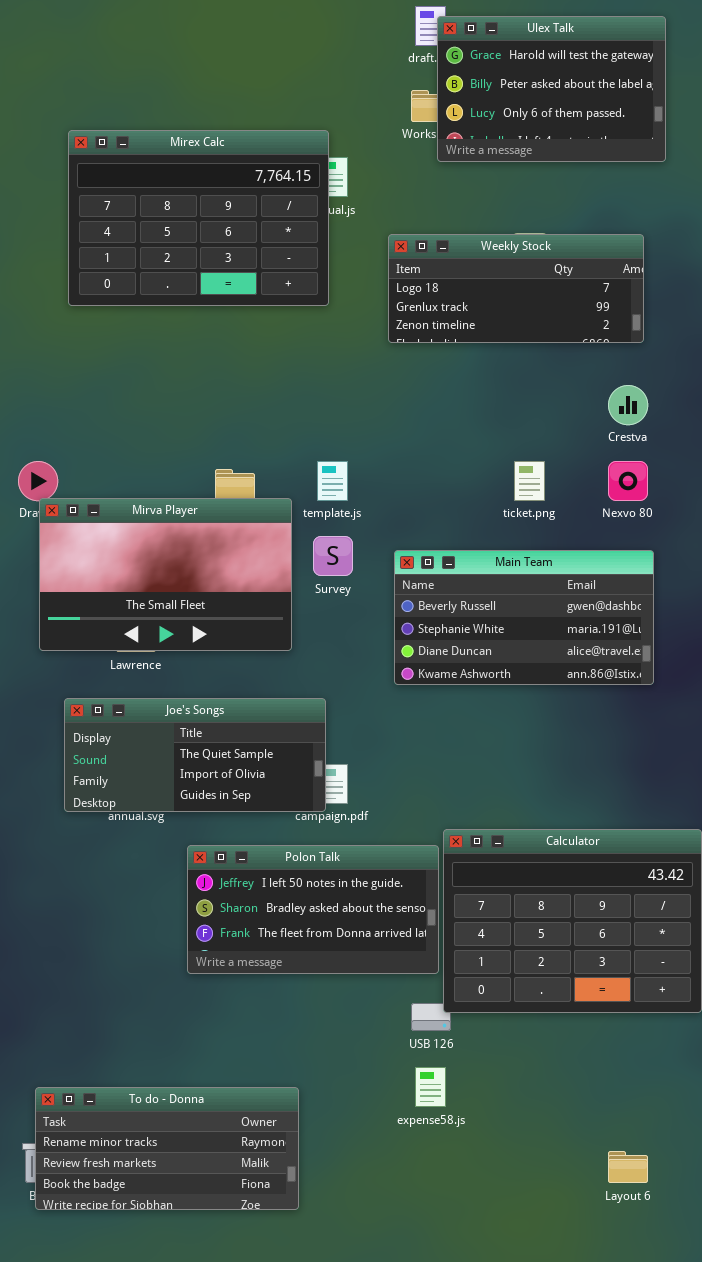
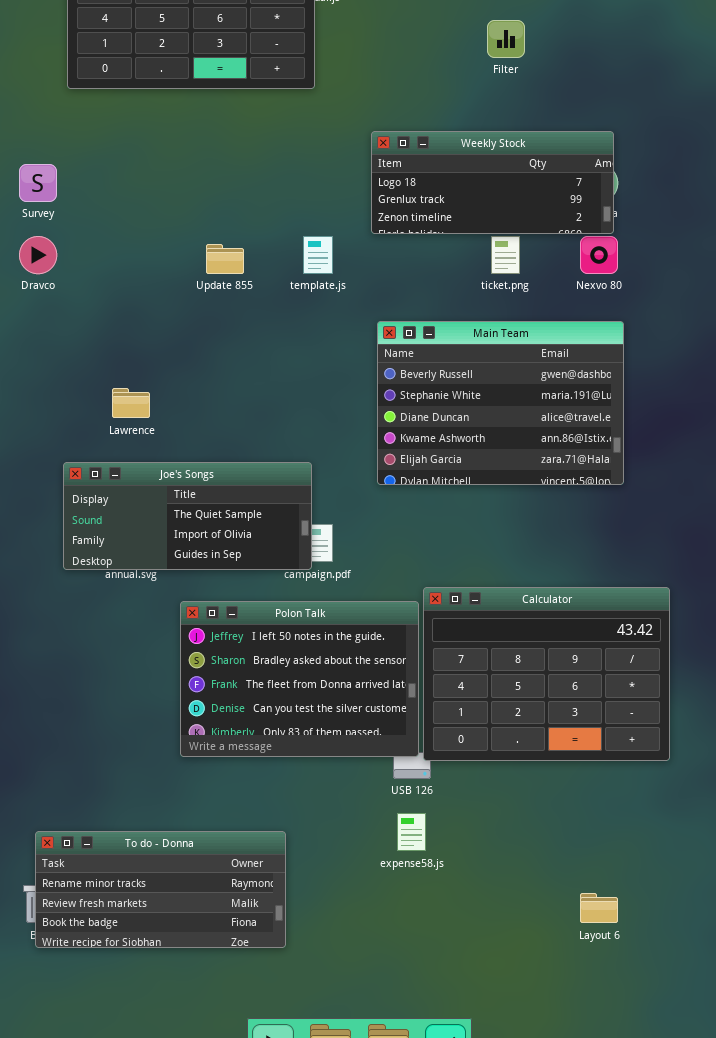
Weekly Stock: [388,234,644,343] -> [371,131,614,234], moved
Mirva Player: [39,498,292,651] -> none, closed
Survey: [313,536,353,576] -> [19,164,57,202], moved
Main Team: [394,550,654,685] -> [377,321,624,485], resized
Polon Talk: [187,845,439,974] -> [180,601,419,757], resized

